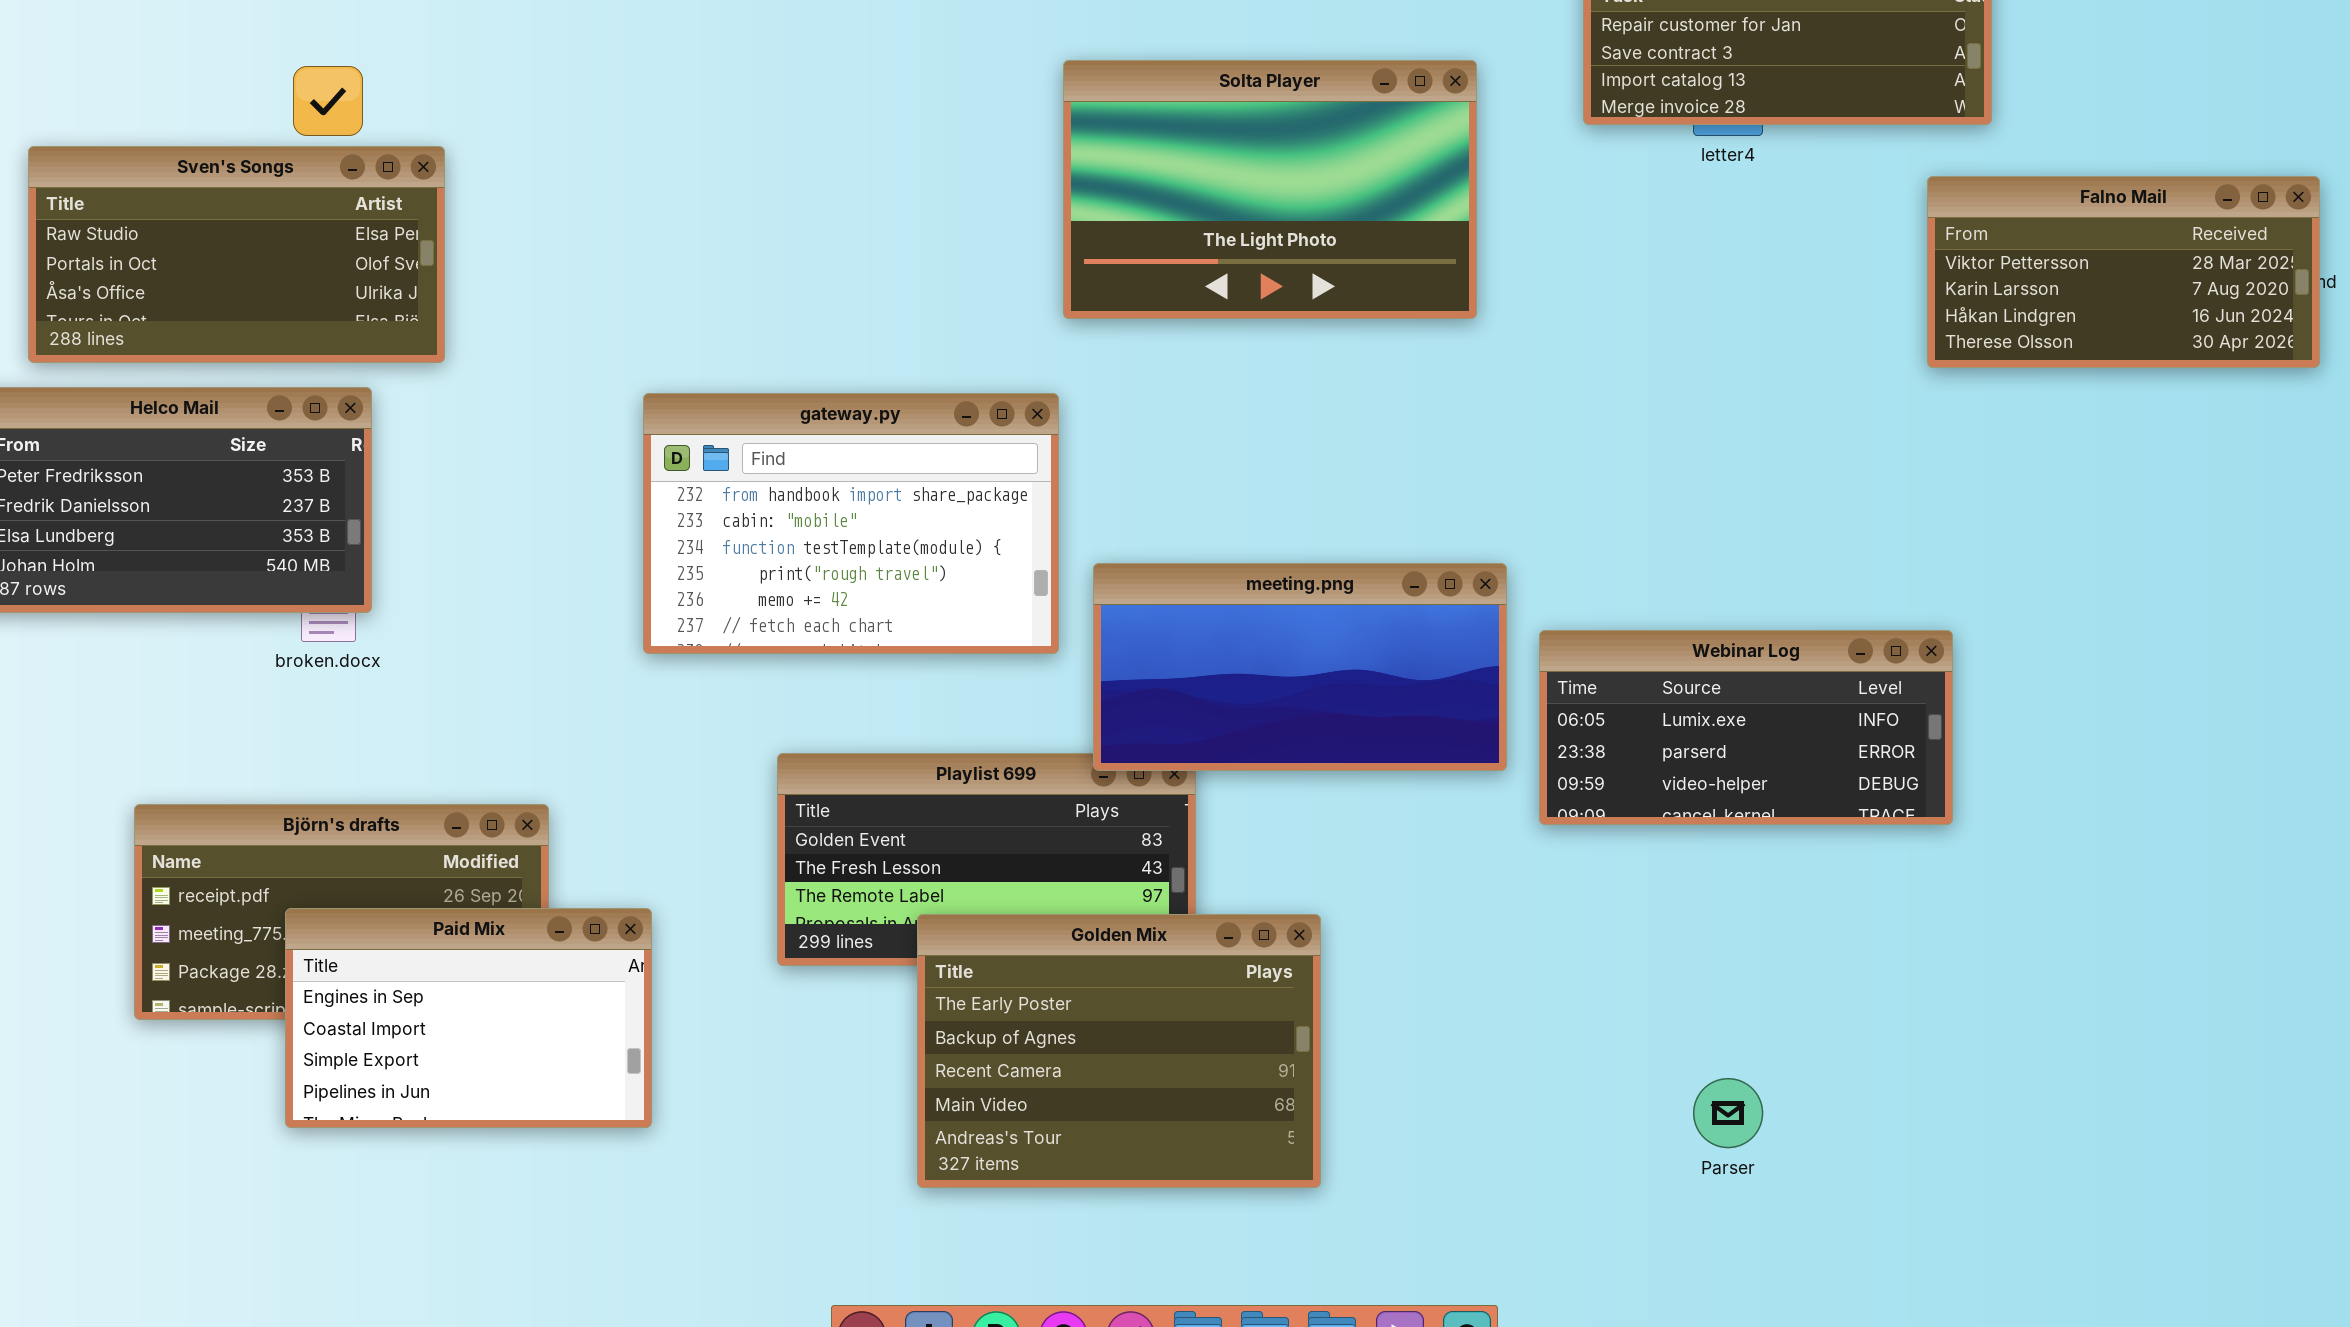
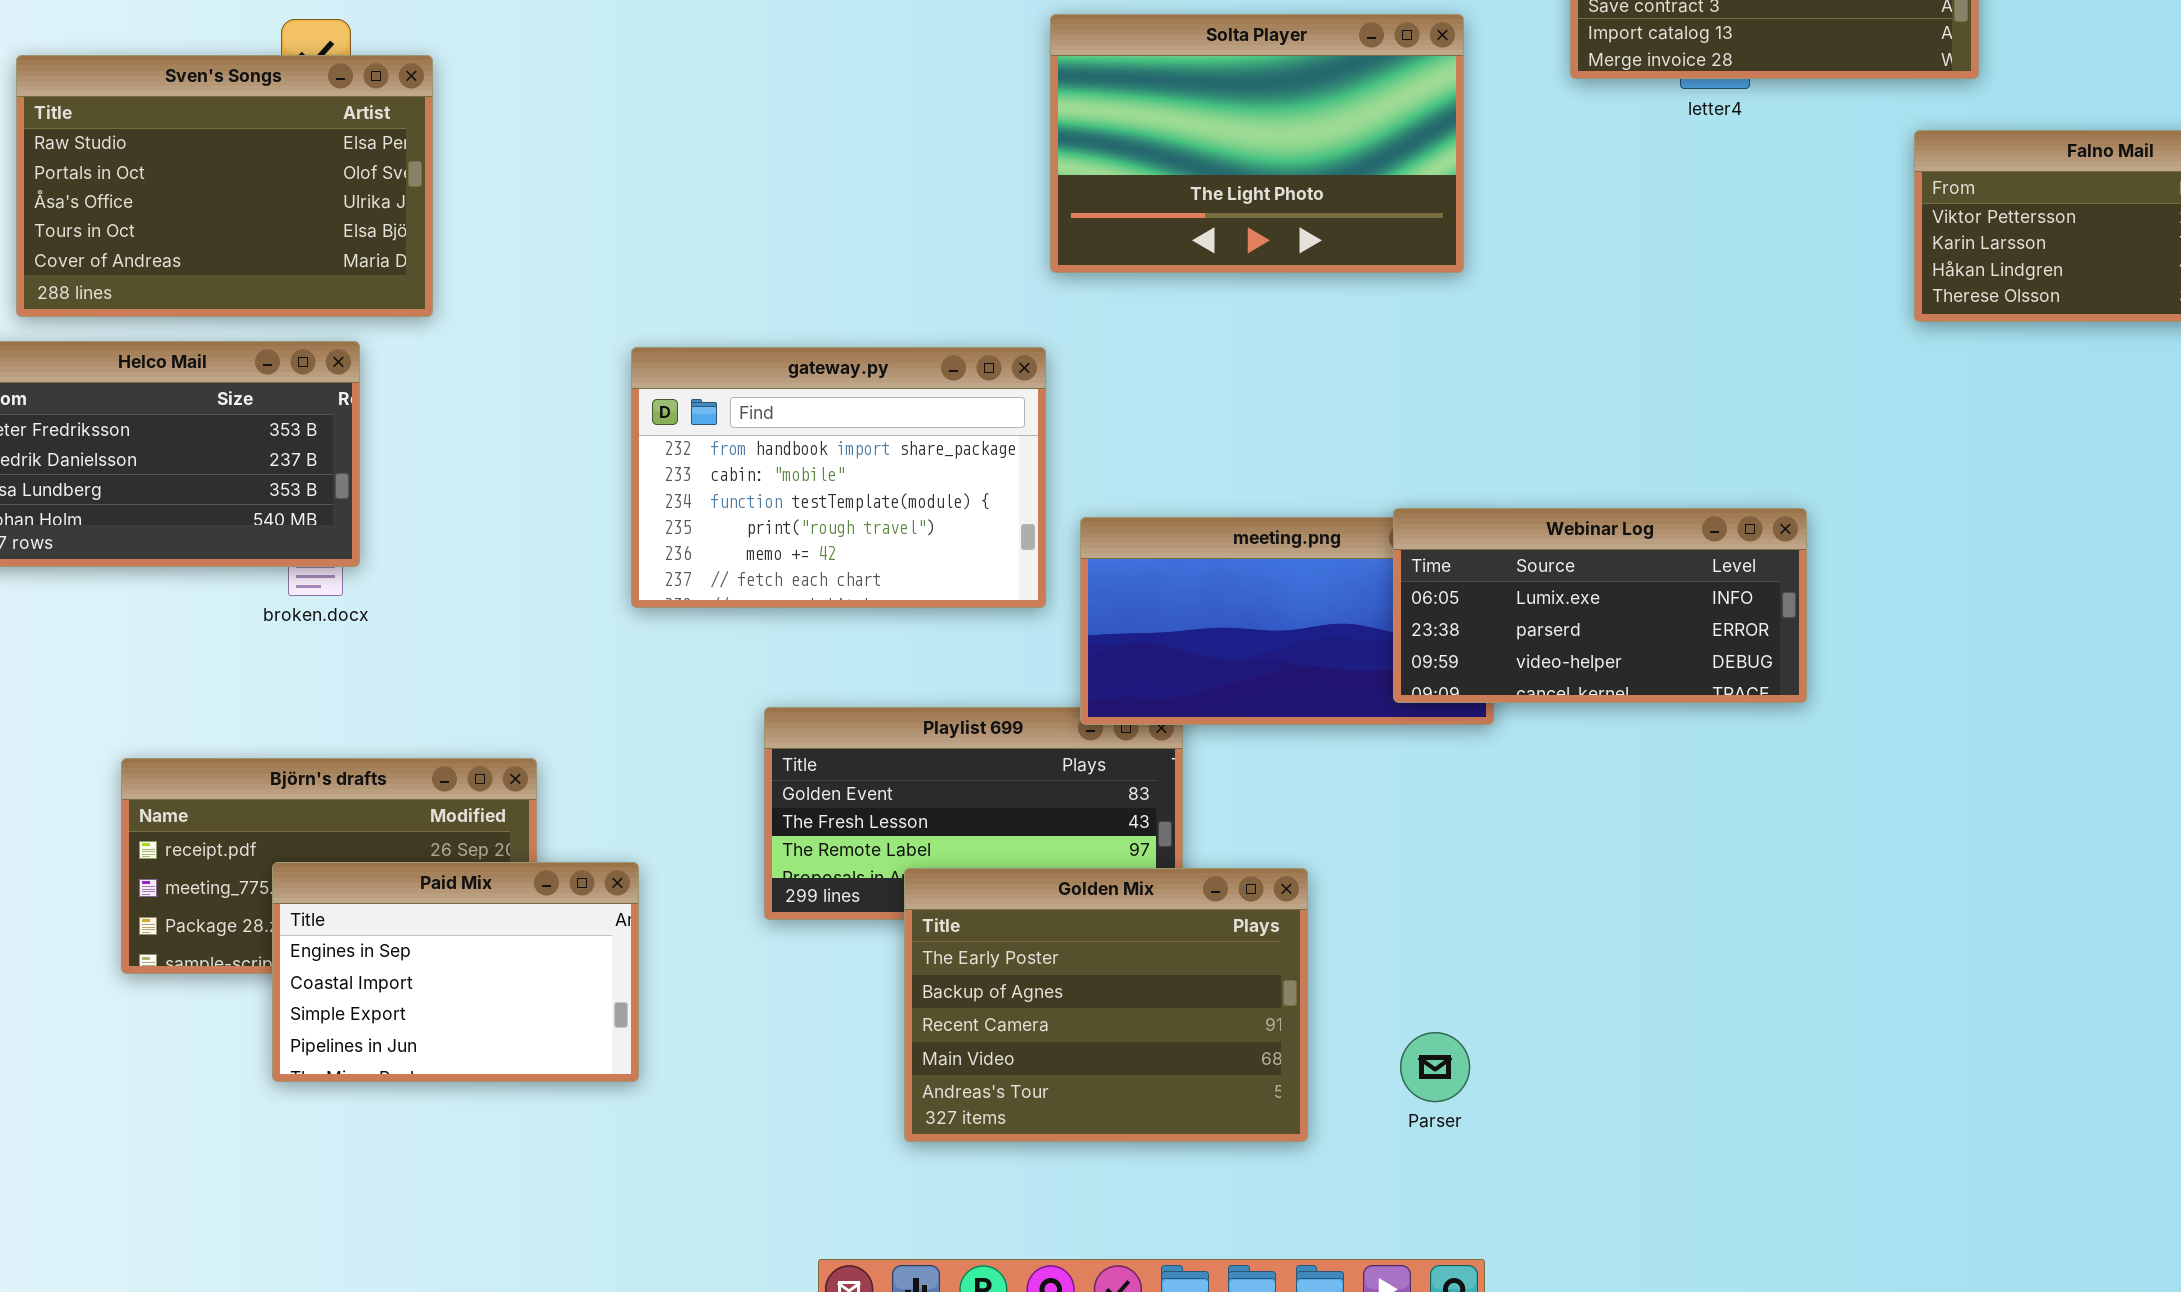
Sven's Songs: [28,146,445,363] -> [16,55,433,317], resized
Webinar Log: [1539,630,1953,825] -> [1393,508,1807,703], moved
Parser: [1693,1078,1763,1148] -> [1400,1032,1470,1102], moved

